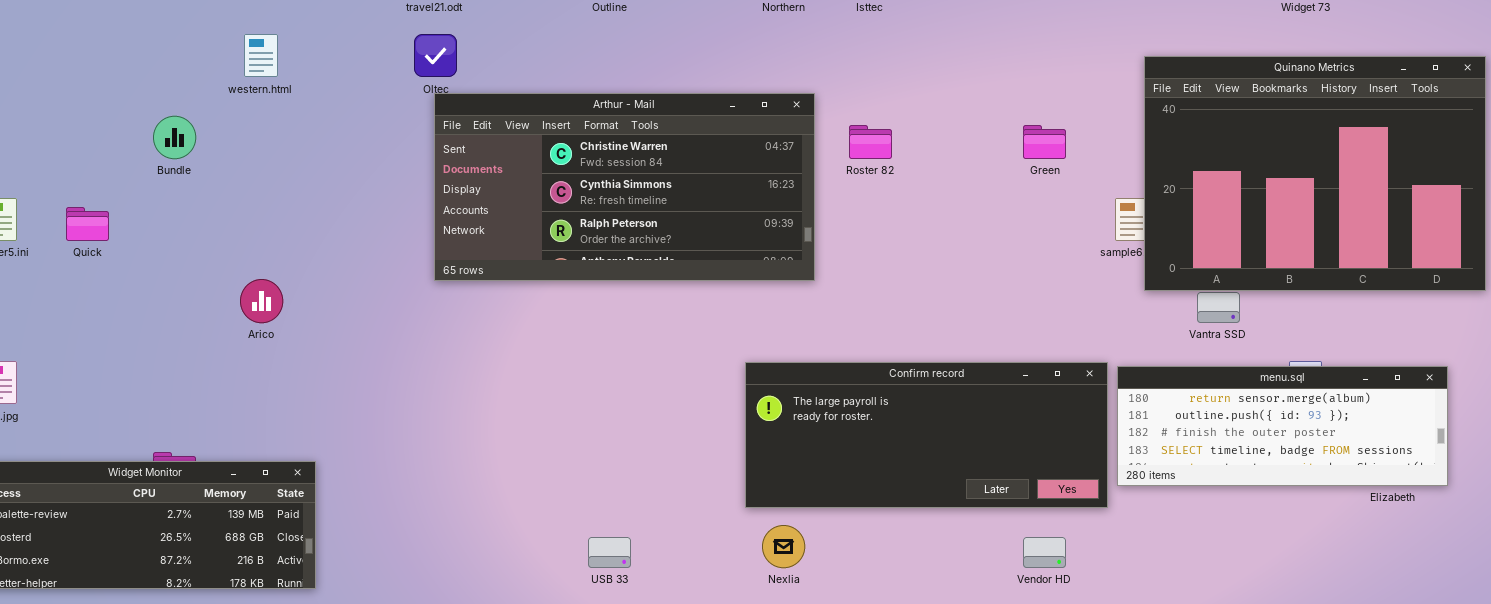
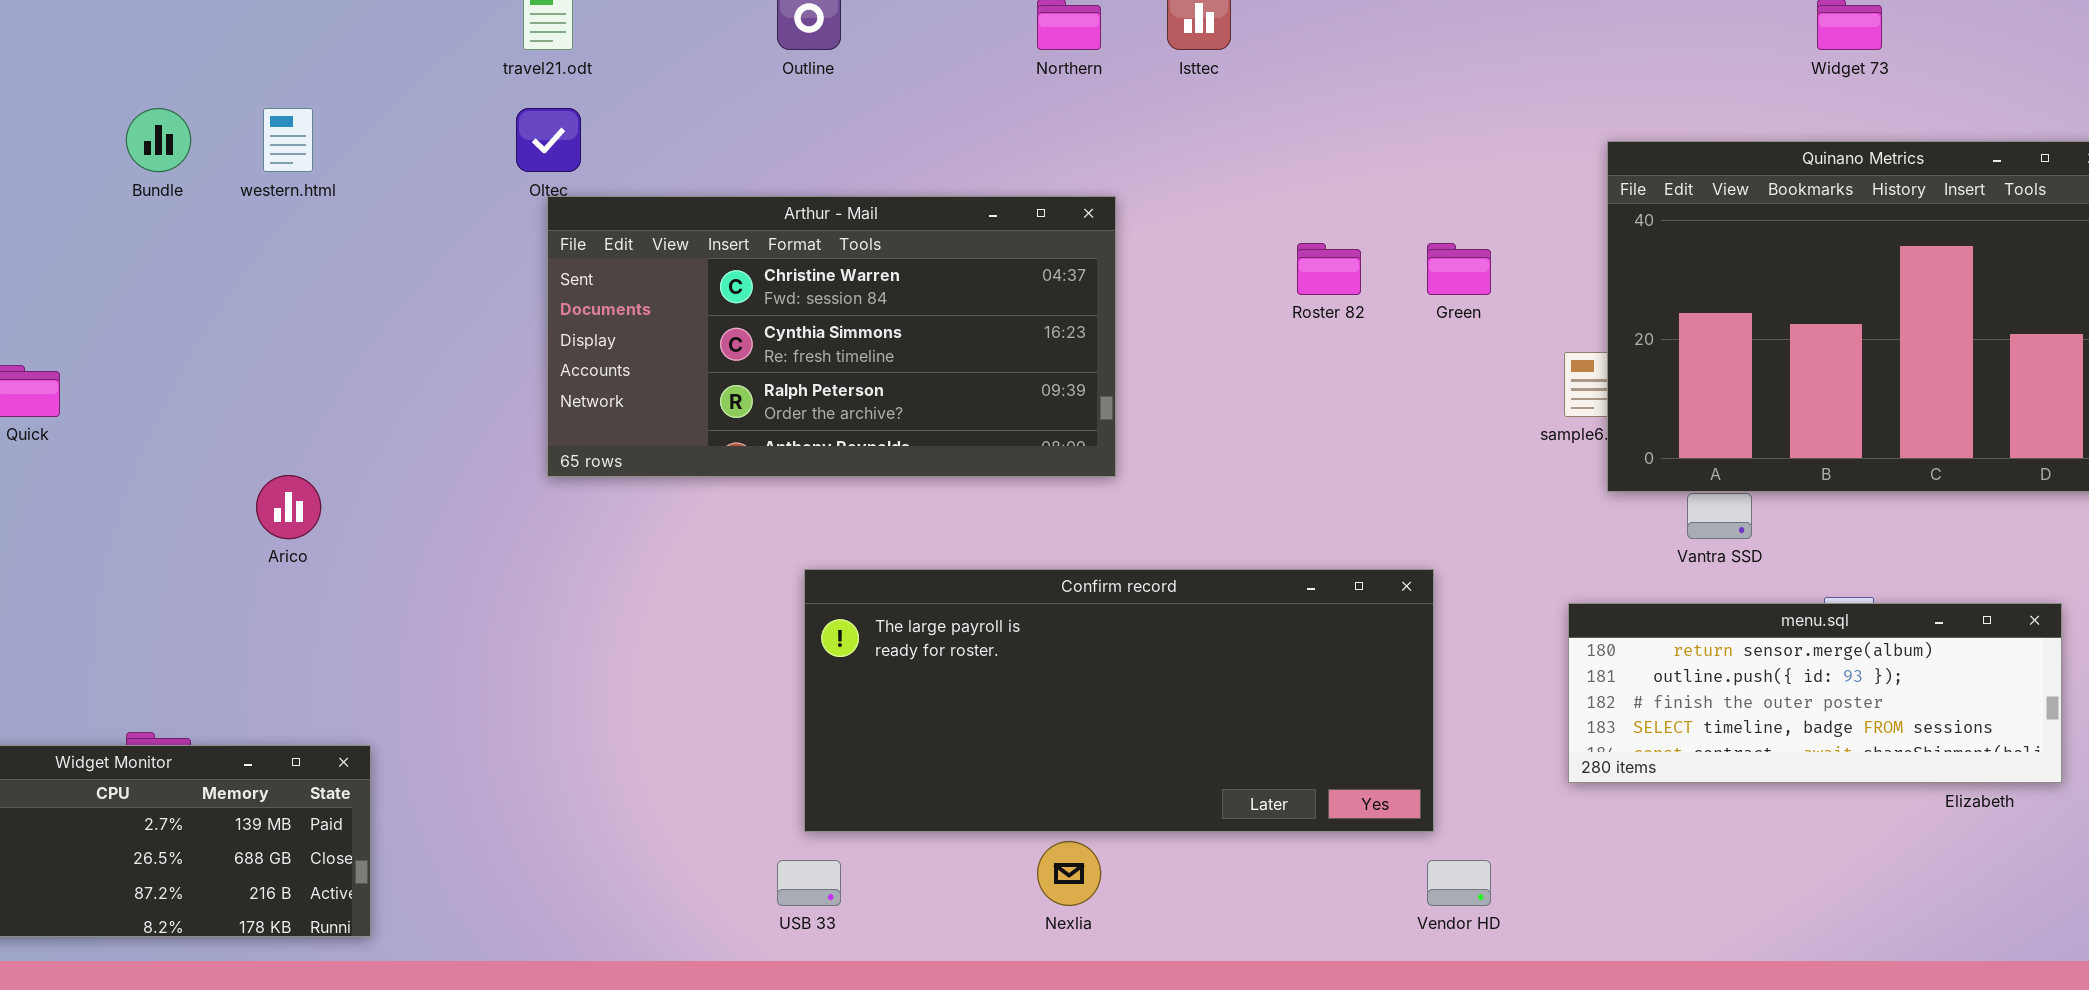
Bundle: [153,116,196,159] -> [126,108,191,172], moved
Roster 82: [849,125,892,159] -> [1297,243,1361,295], moved
Confirm record: [745,362,1108,508] -> [804,569,1434,832], moved, resized

